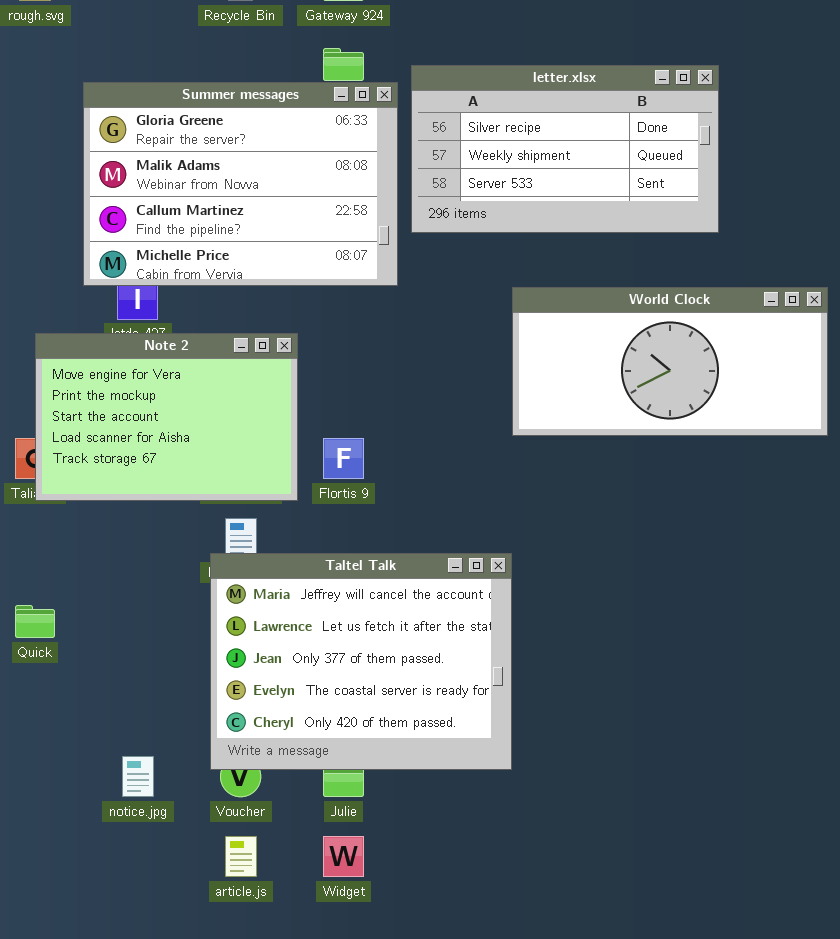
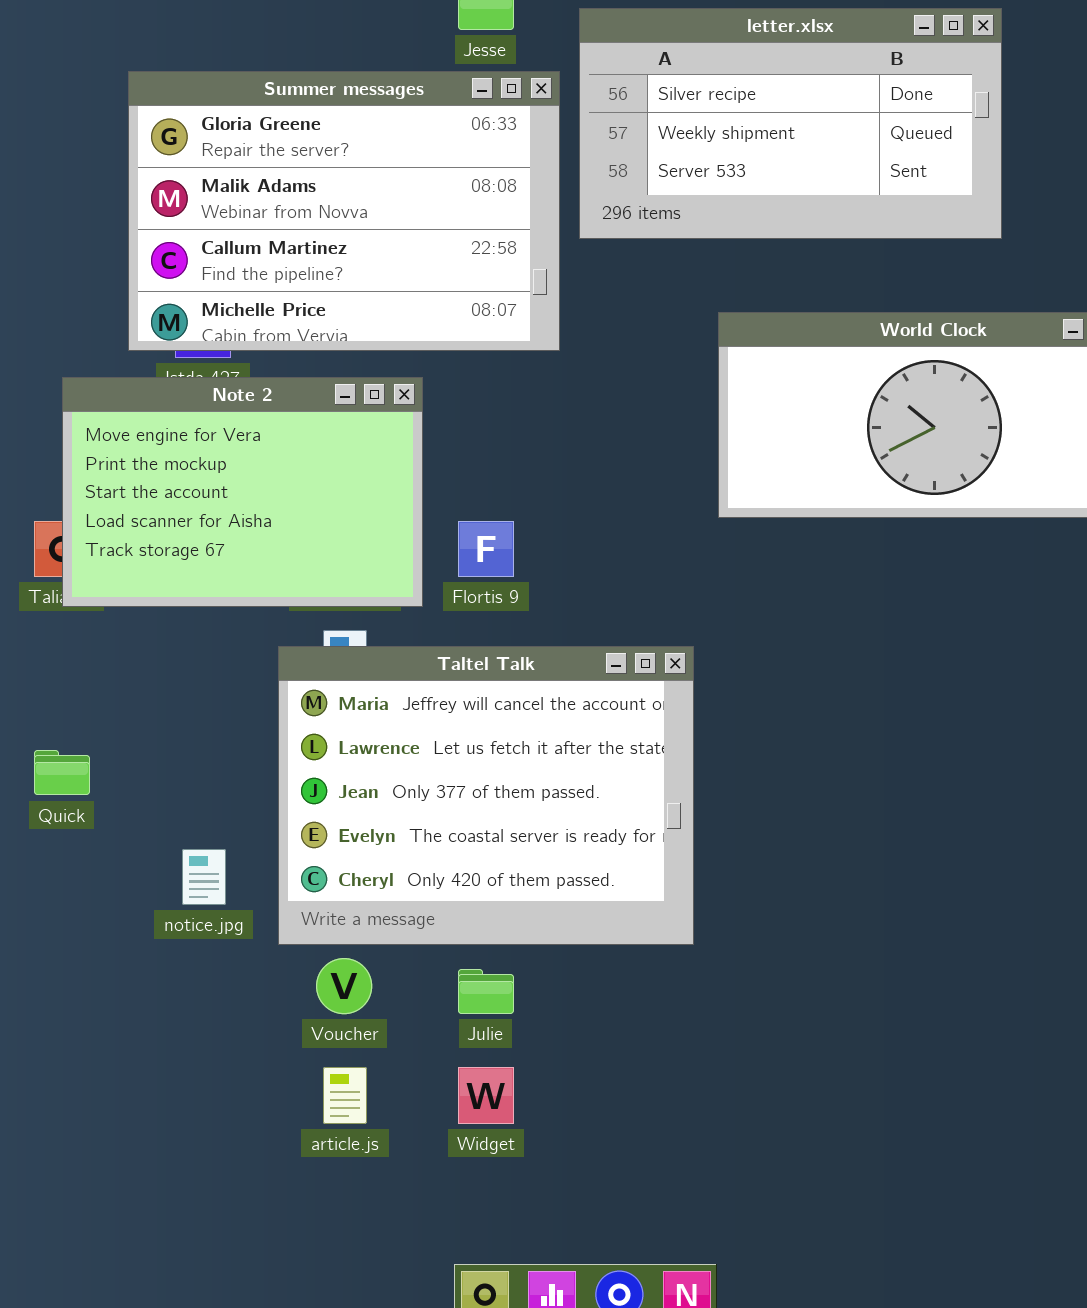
Summer messages: [83,82,398,286] -> [128,71,560,351], moved
Taltel Talk: [210,553,512,770] -> [278,646,694,945], moved
notice.jpg: [122,756,154,797] -> [182,849,226,905], moved

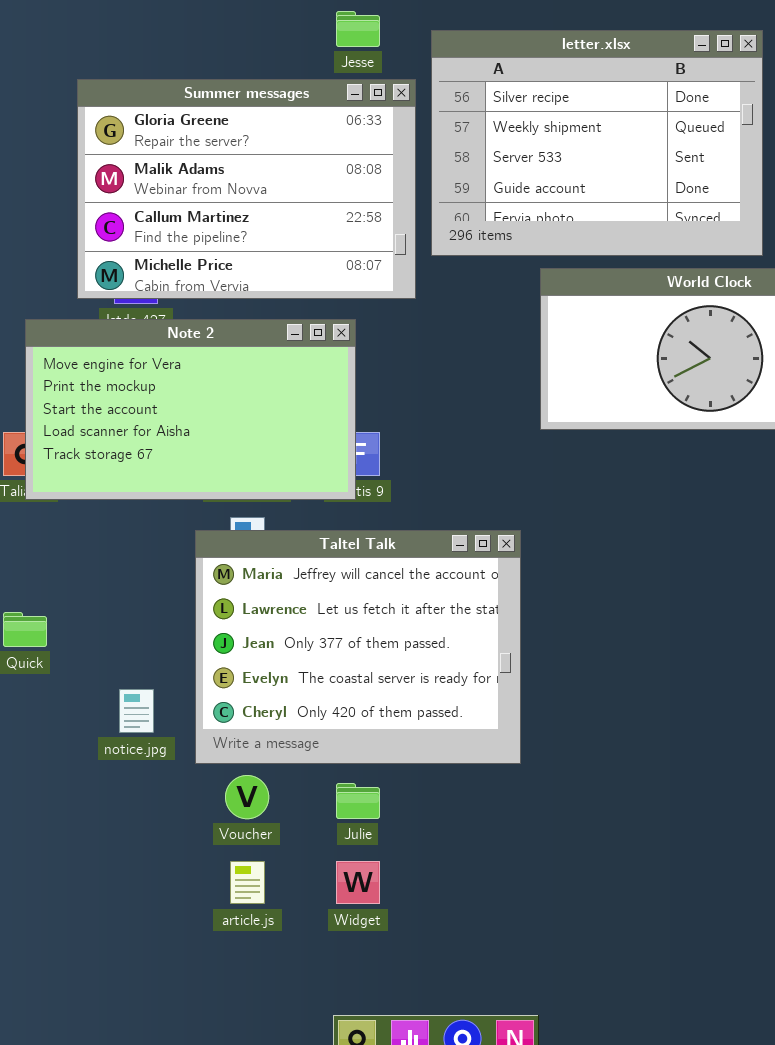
letter.xlsx: [579,8,1002,239] -> [431,30,763,256], resized
Note 2: [62,377,423,607] -> [25,319,356,500], resized

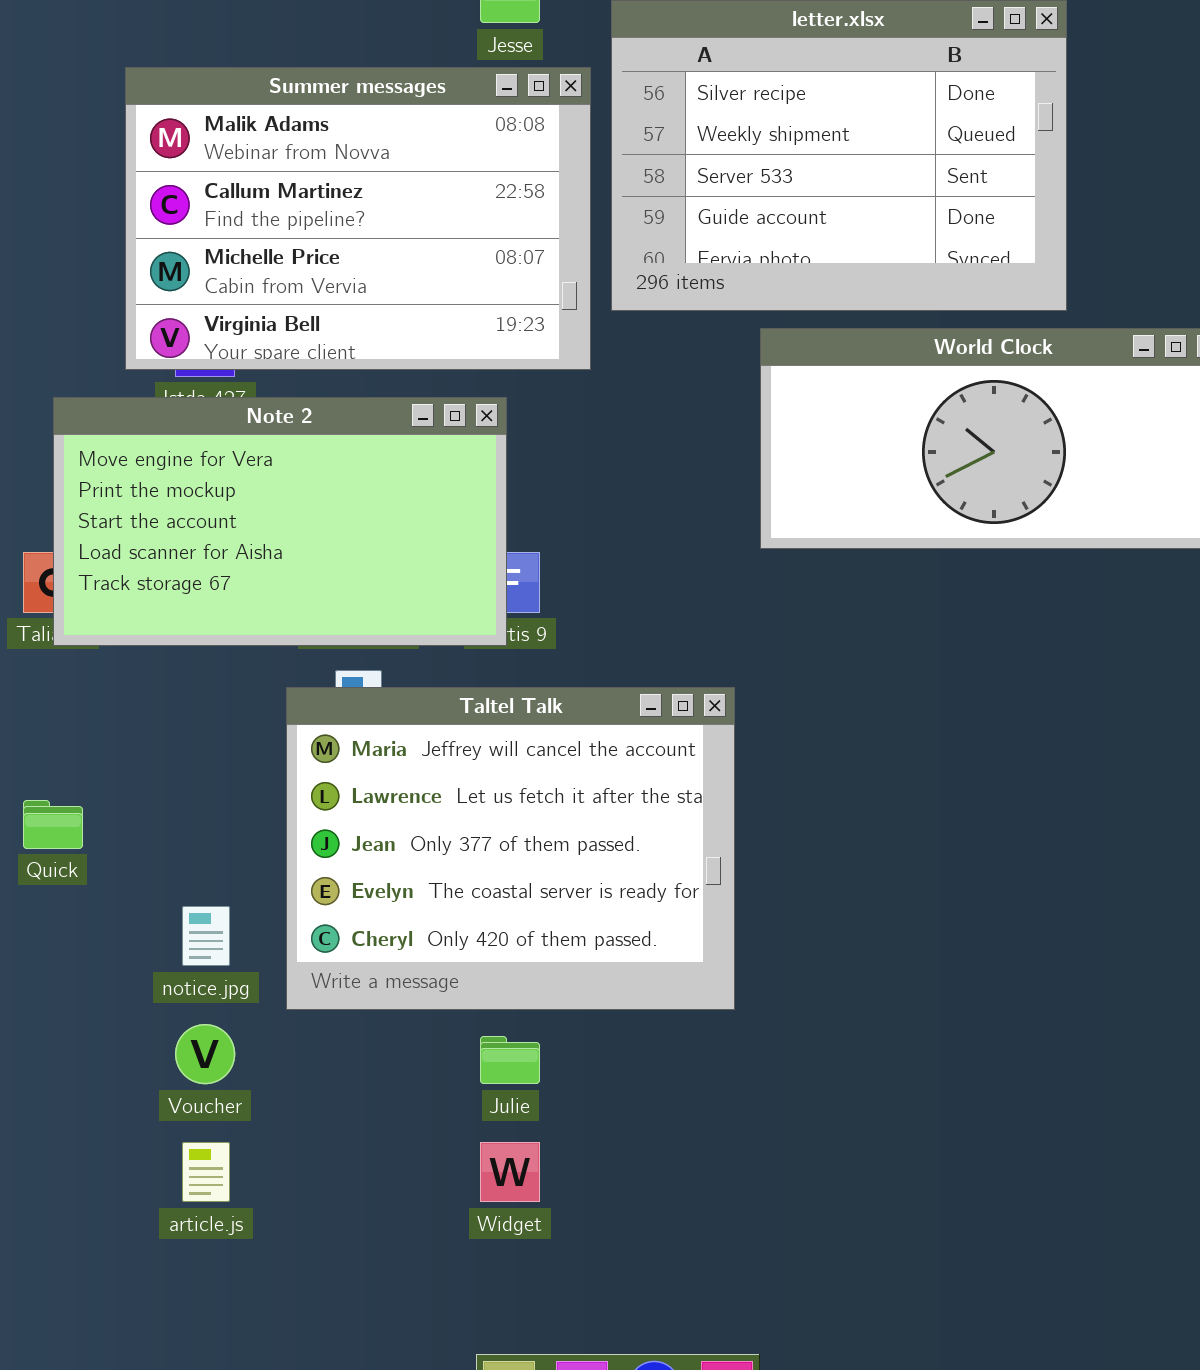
Summer messages: [77,79,416,299] -> [125,67,591,370], scrolled down 1 row
Voucher: [225,775,269,819] -> [175,1024,235,1084], moved
article.js: [230,861,265,904] -> [182,1142,230,1202], moved

